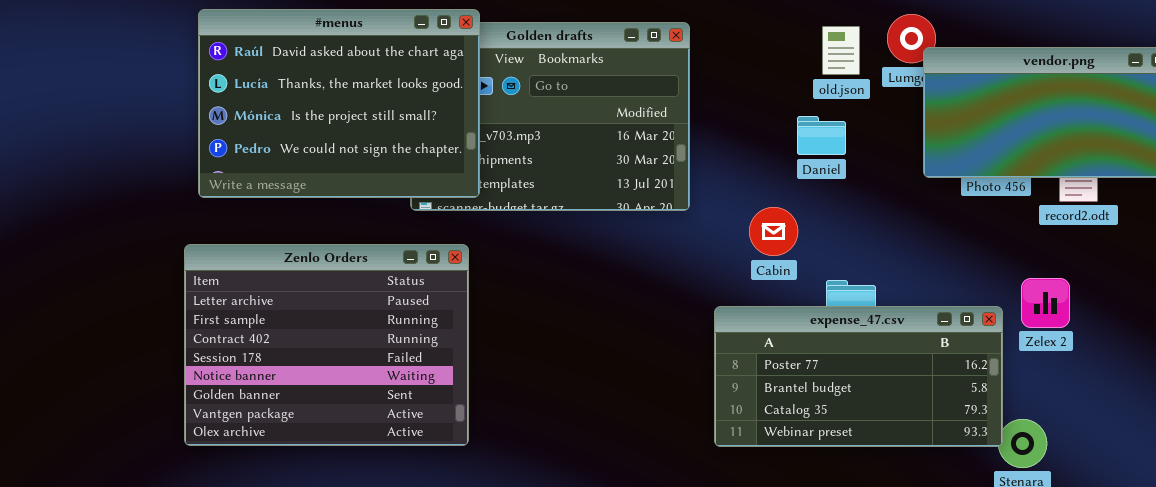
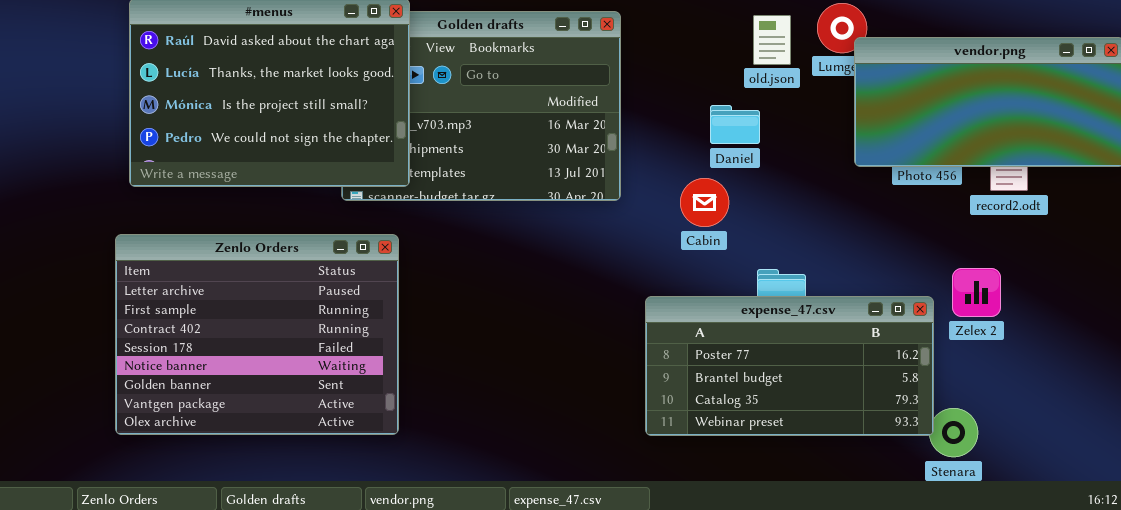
Daniel: [797,116,846,155] -> [710,105,760,144], moved
Cabin: [749,207,798,256] -> [680,178,729,227], moved

